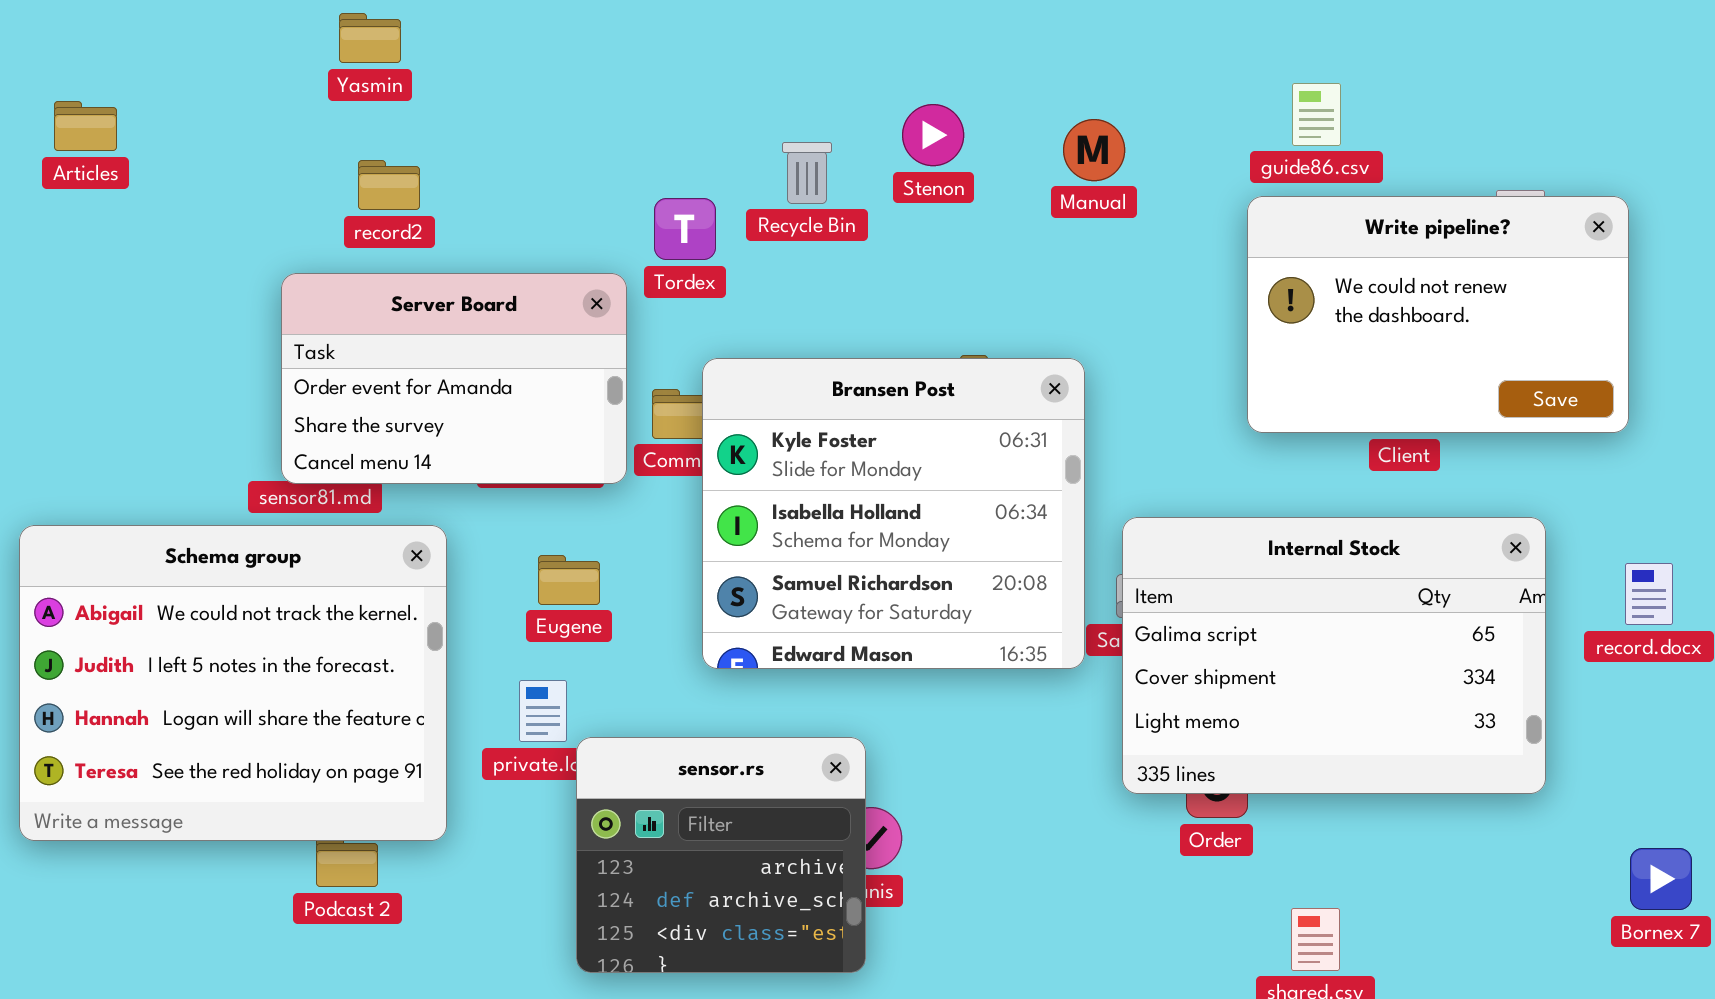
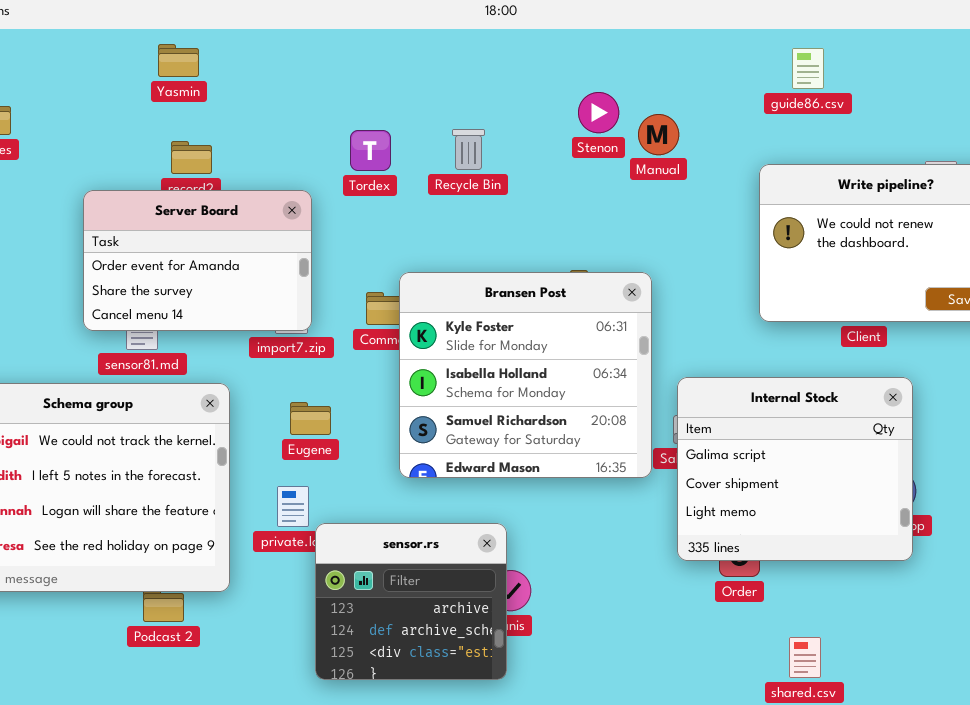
guide86.csv: [1292,83,1341,146] -> [792,48,824,89], moved
Stenon: [902,104,964,166] -> [578,92,619,133], moved
Tordex: [654,198,716,260] -> [350,130,391,171], moved
Server Board: [281,273,627,484] -> [83,190,312,331], moved
Internal Stock: [1122,517,1546,794] -> [677,377,913,561], resized

